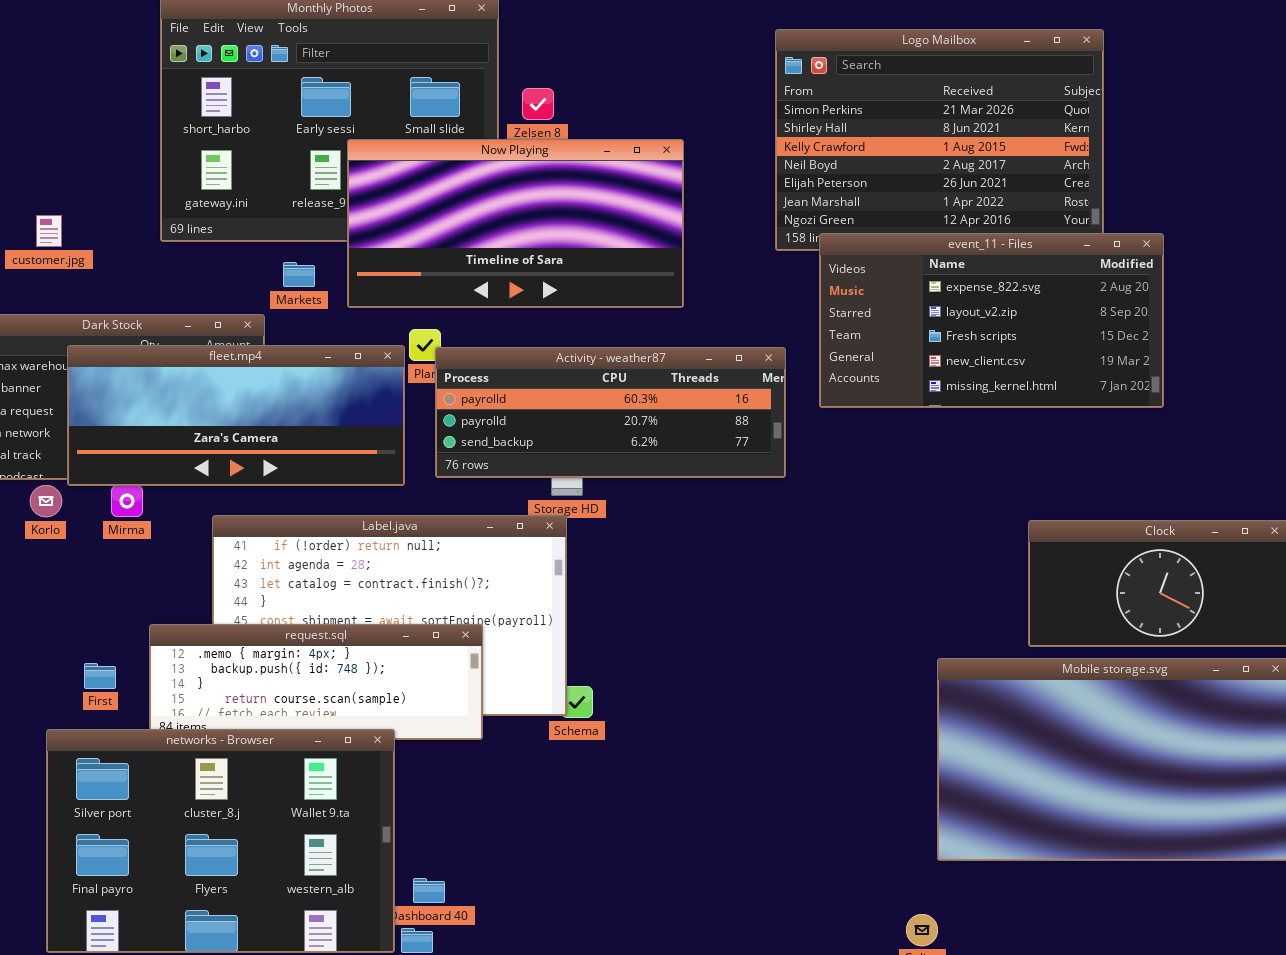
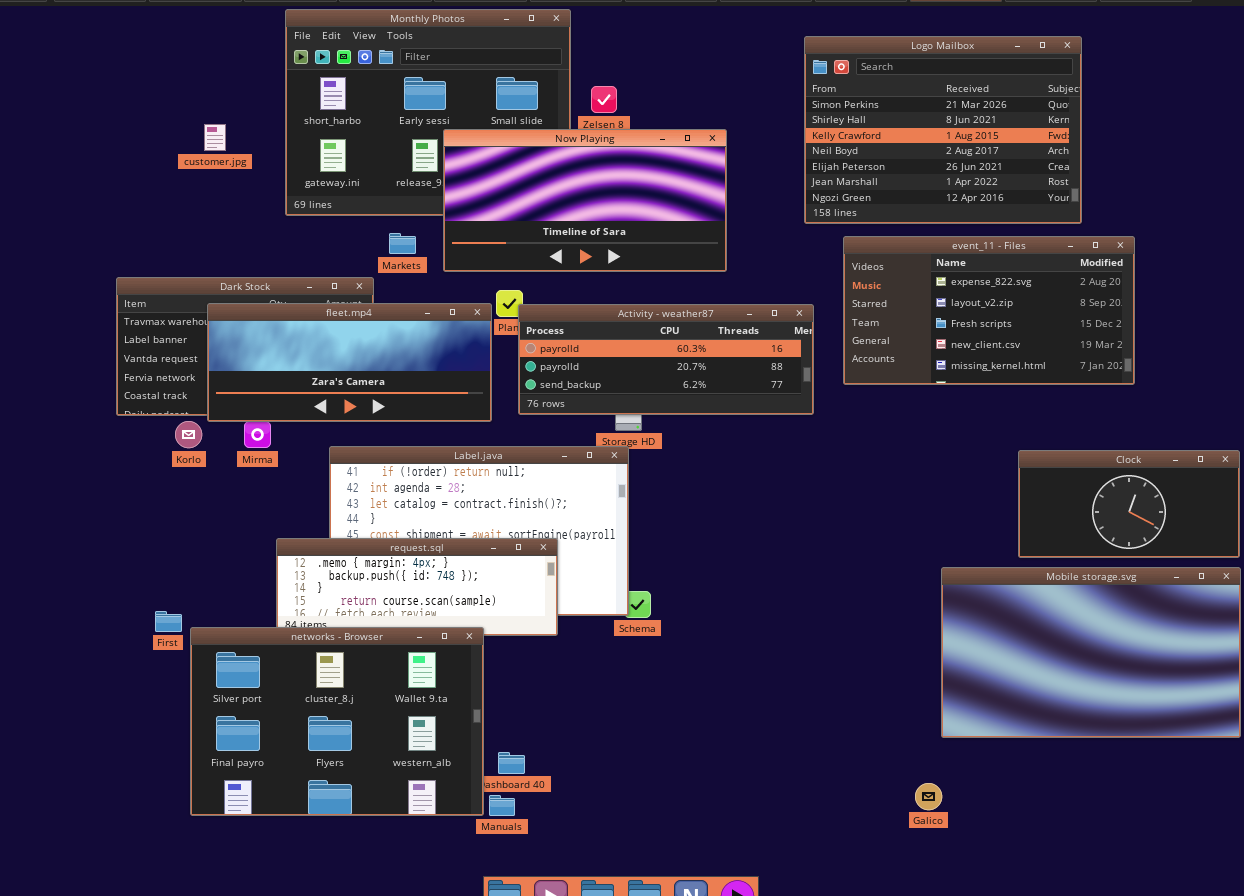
customer.jpg: [36,215,62,247] -> [204,124,226,151], moved
event_11 - Files: [819,233,1164,408] -> [843,236,1135,385], moved
First: [84,663,116,689] -> [155,611,182,632], moved

